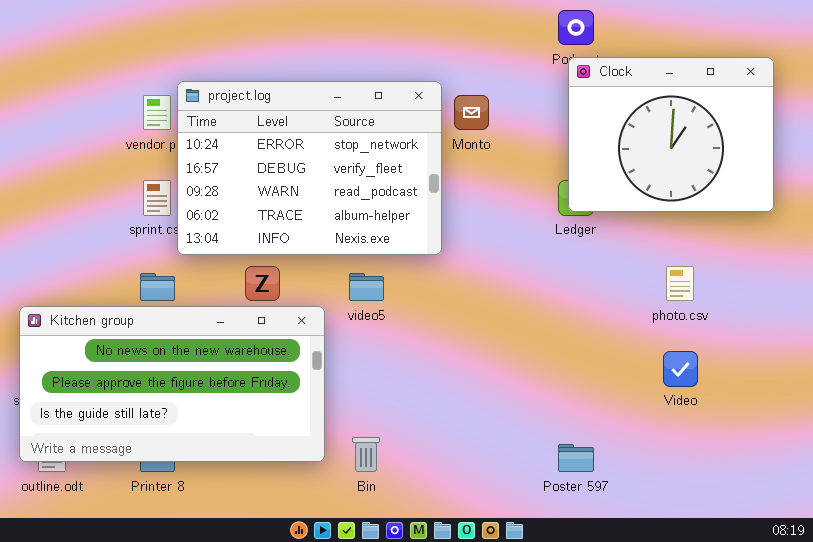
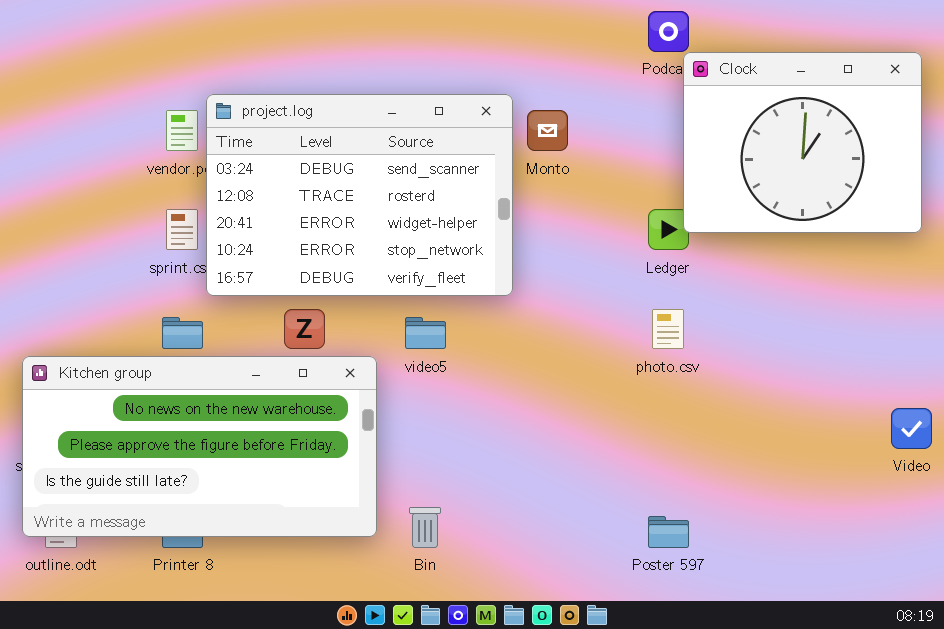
Clock: [568,57,774,212] -> [683,52,922,233], moved
project.log: [177,81,442,255] -> [206,94,513,296], scrolled up 3 rows
photo.csv: [666,266,694,301] -> [652,309,684,349], moved
Video: [663,351,698,387] -> [891,408,932,449], moved

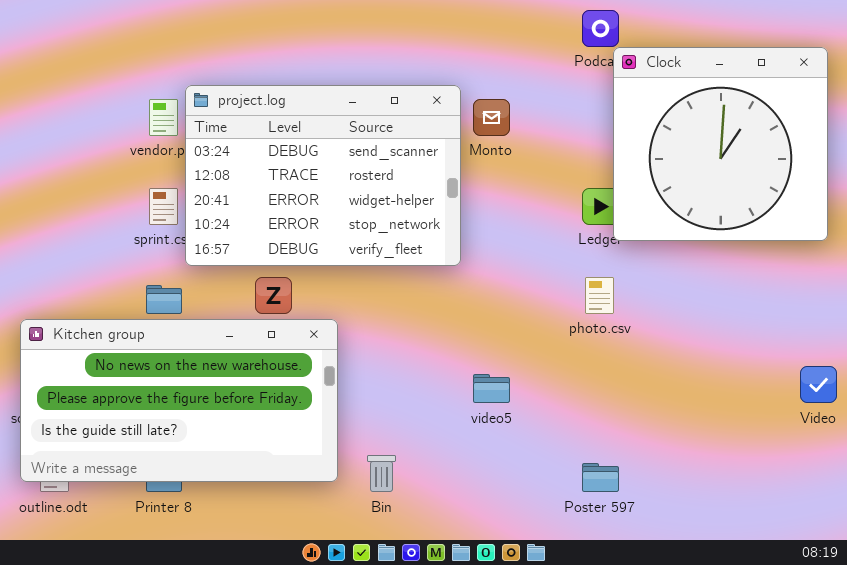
Clock: [683,52,922,233] -> [613,47,828,241], resized
video5: [405,317,446,349] -> [473,374,510,403], moved

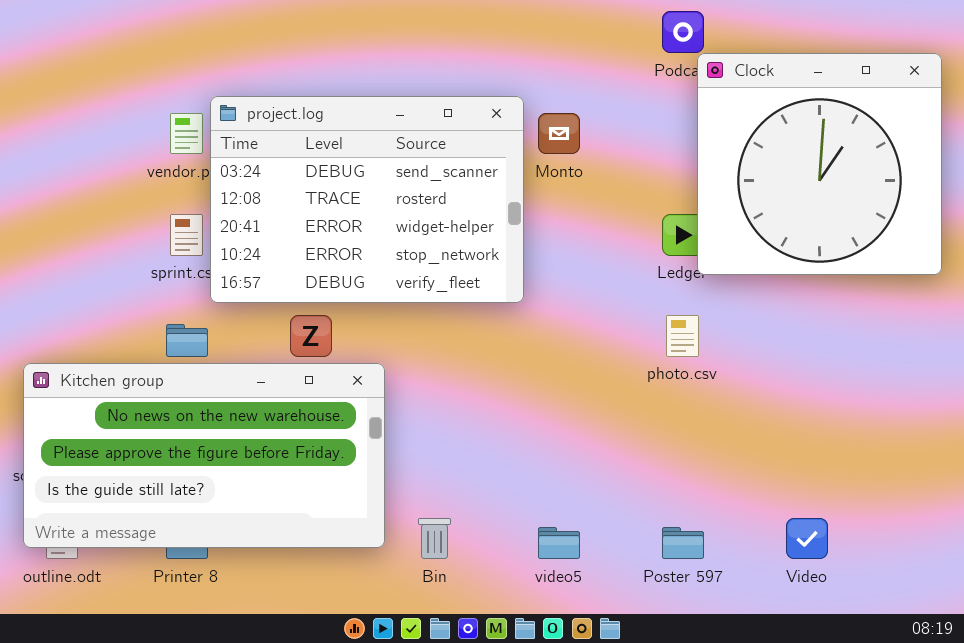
Video: [800,366,837,403] -> [786,518,828,559], moved
video5: [473,374,510,403] -> [538,527,580,559], moved

